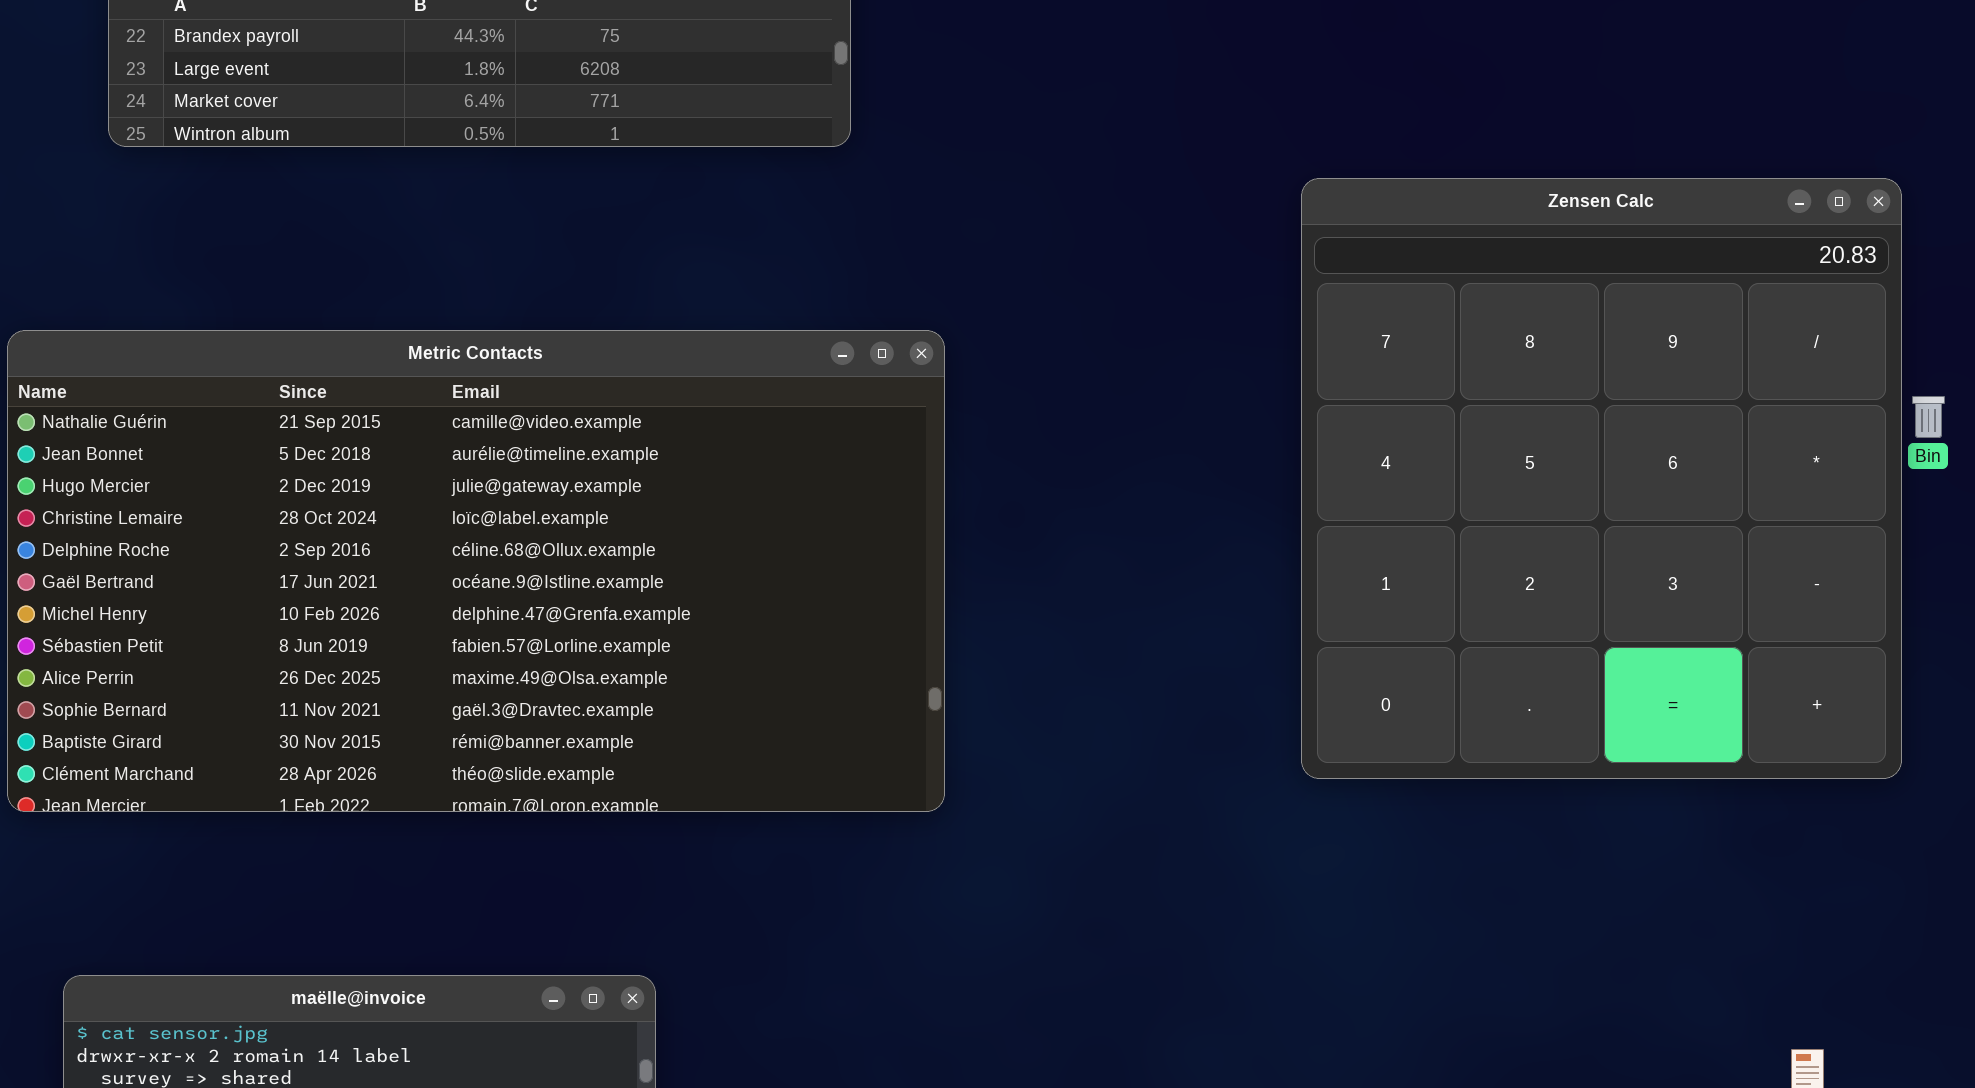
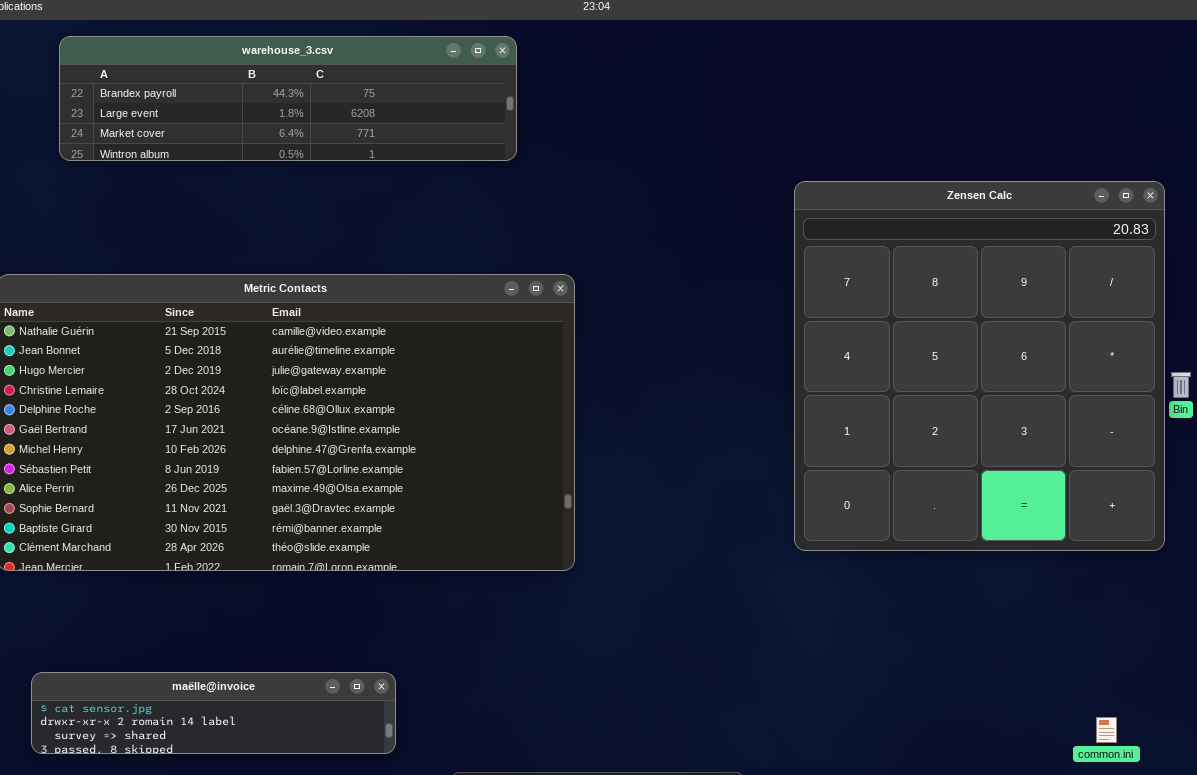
Bin: [1912,396,1945,438] -> [1171,372,1191,398], moved

